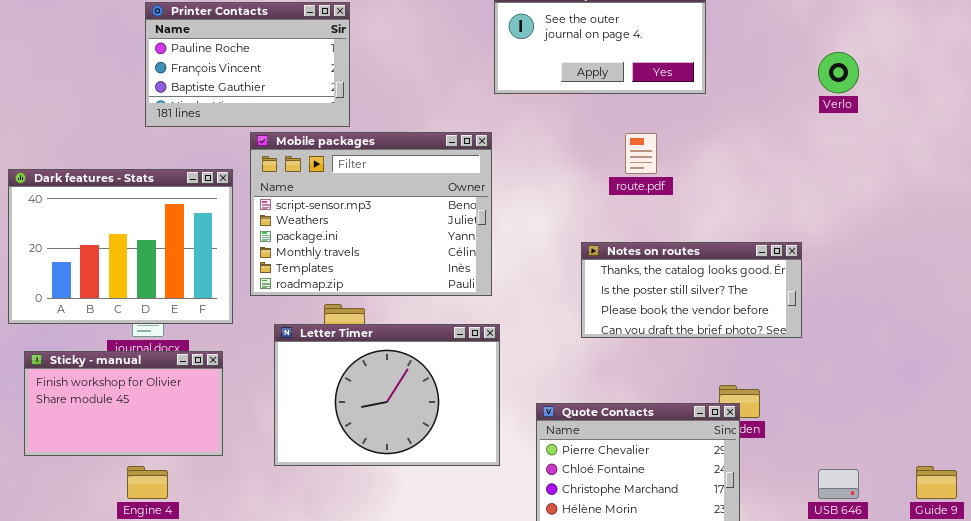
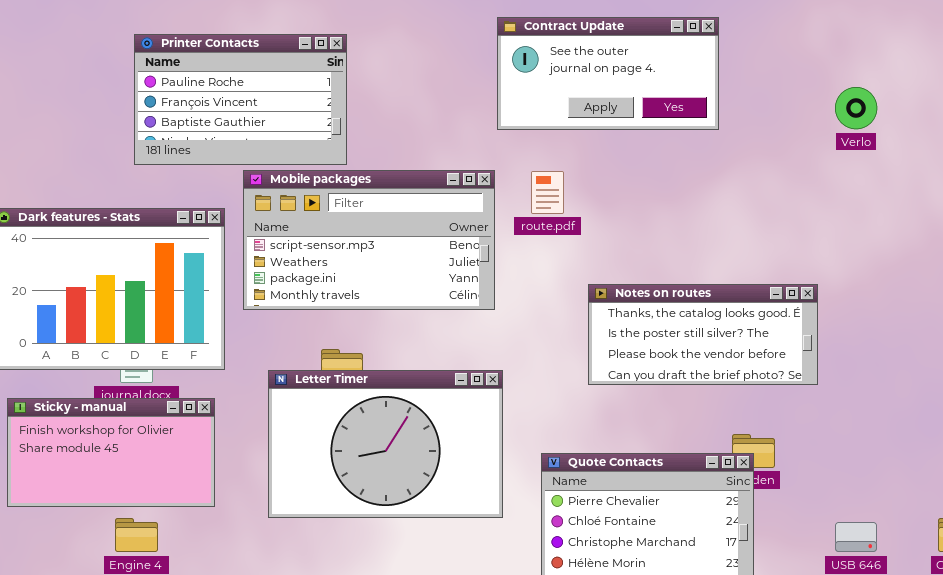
Mobile packages: [250,132,492,296] -> [243,170,495,310], resized
route.pdf: [625,133,657,174] -> [531,171,564,214], moved

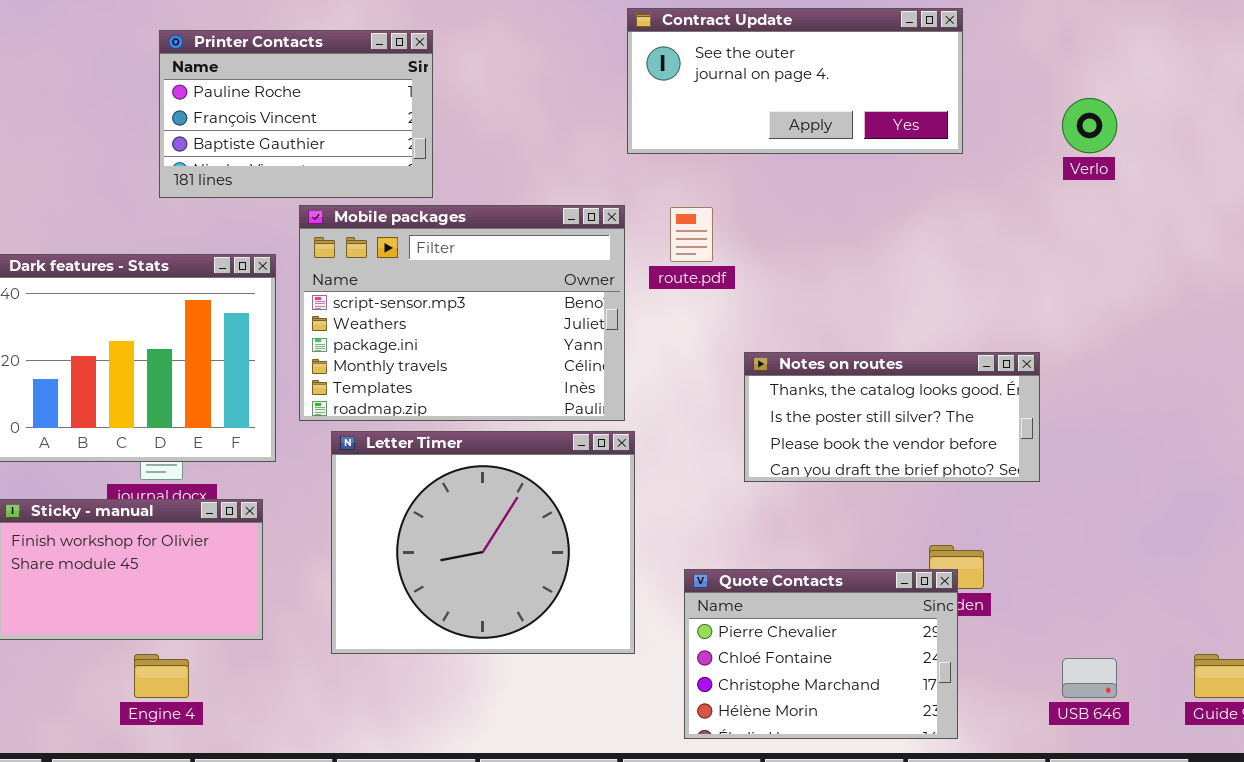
Contract Update: [497,17,719,130] -> [627,8,963,154], resized
Mobile packages: [243,170,495,310] -> [299,205,625,421], resized
Letter Timer: [268,370,503,518] -> [331,431,635,654], resized

